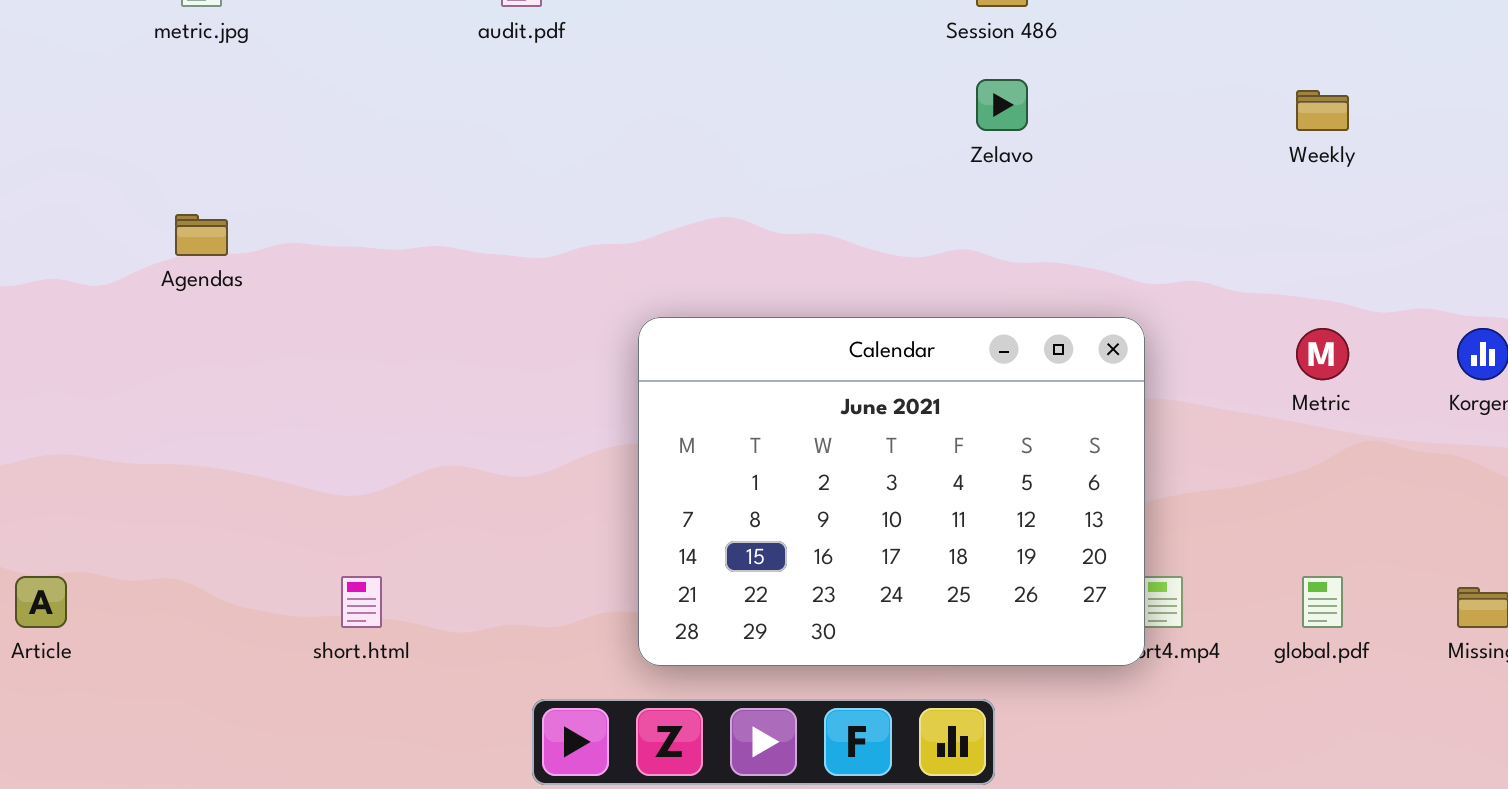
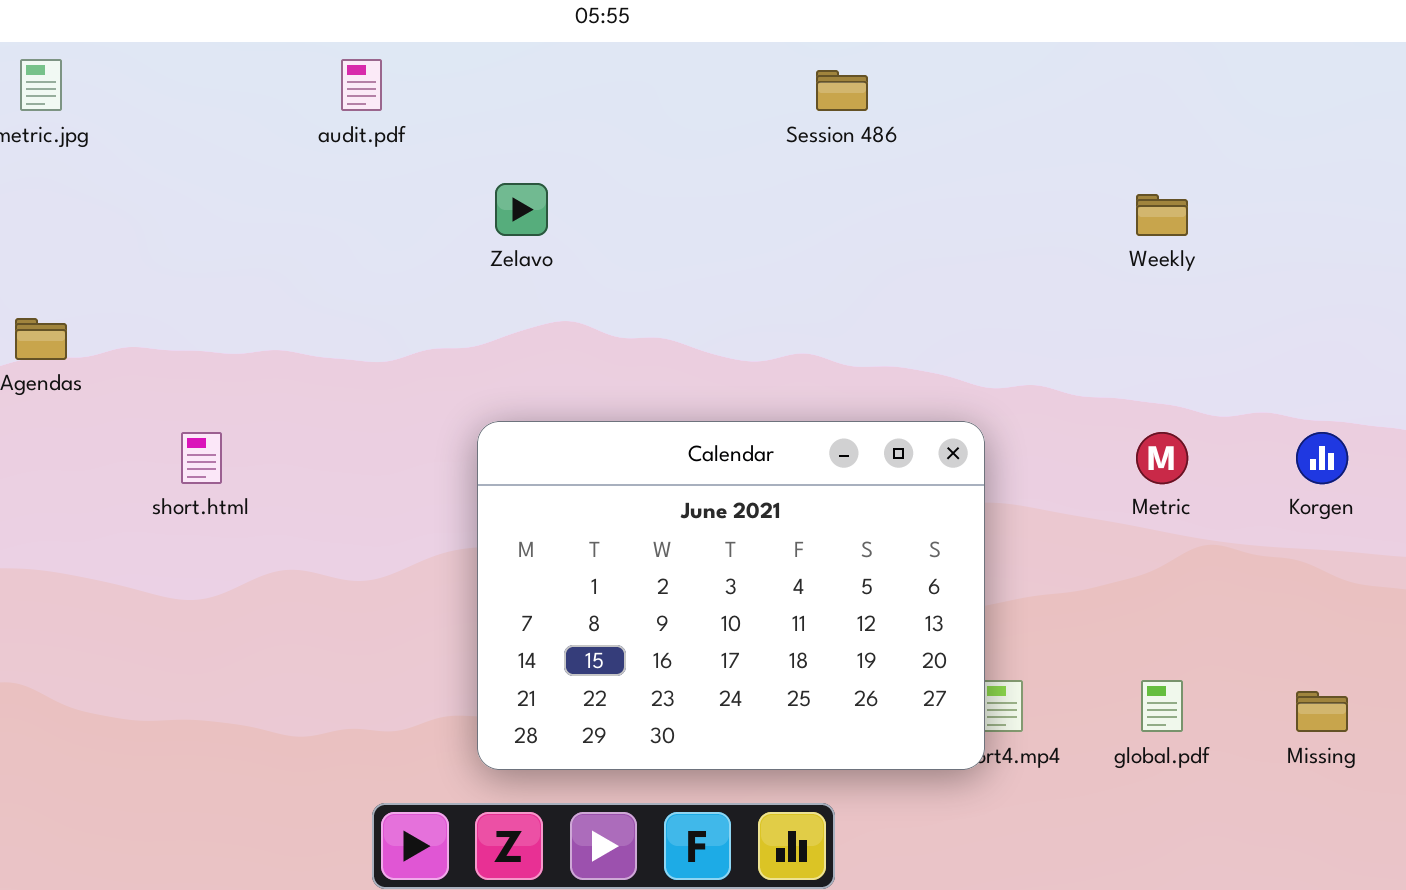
Zelavo: [976,79,1028,131] -> [495,183,548,236], moved
short.html: [341,576,382,628] -> [181,432,222,484], moved

